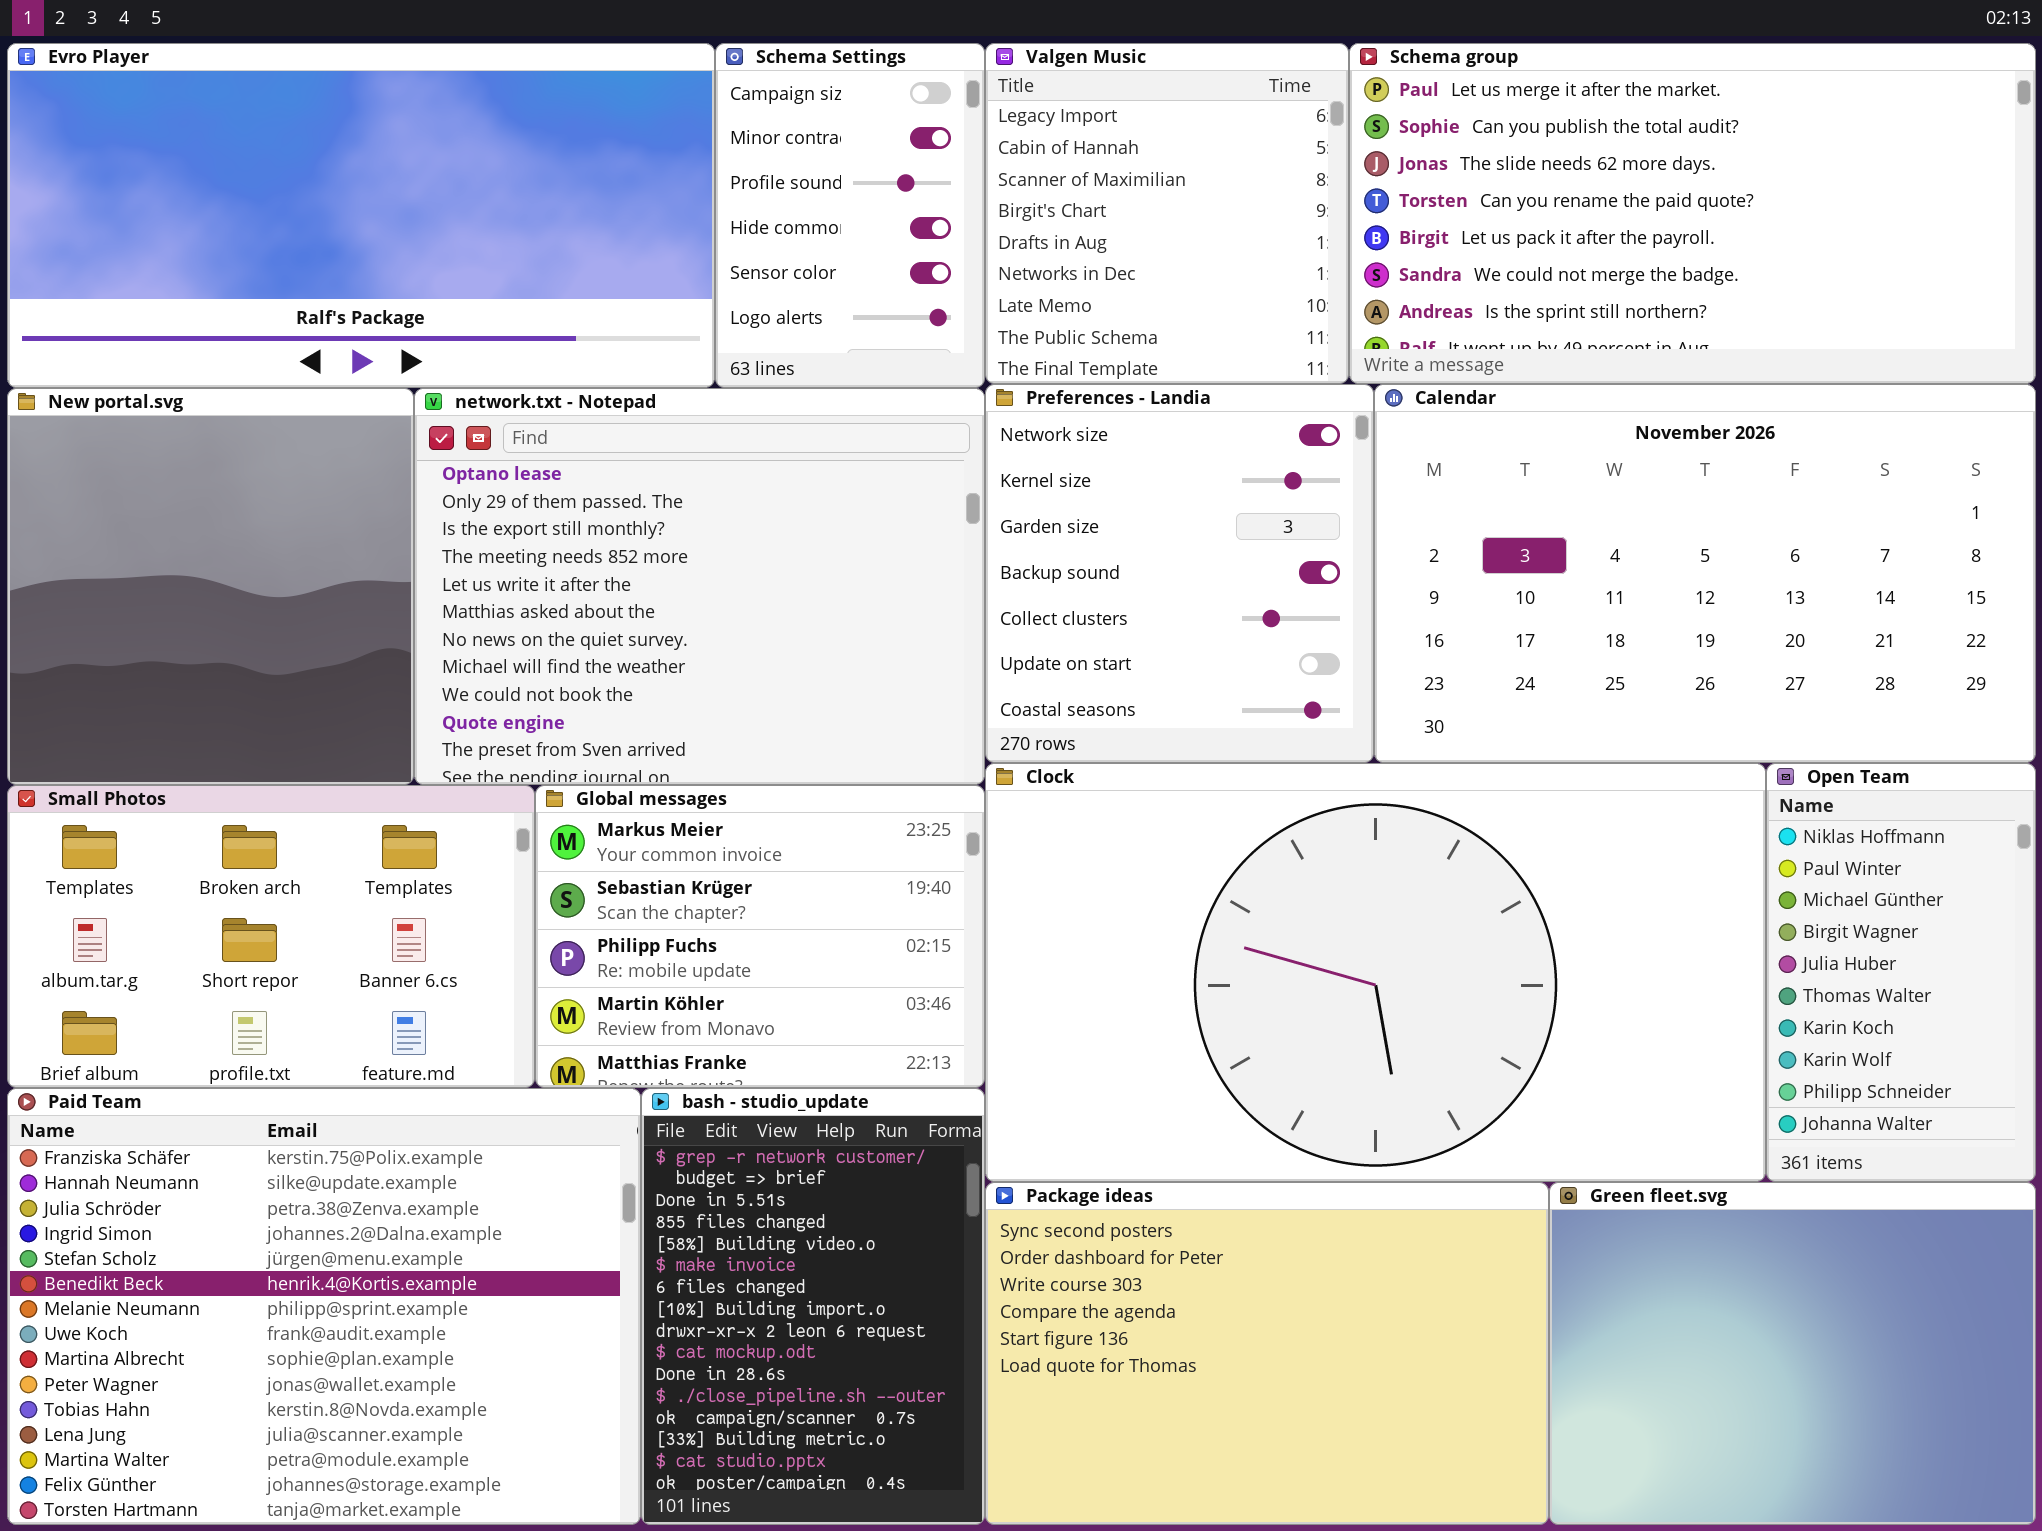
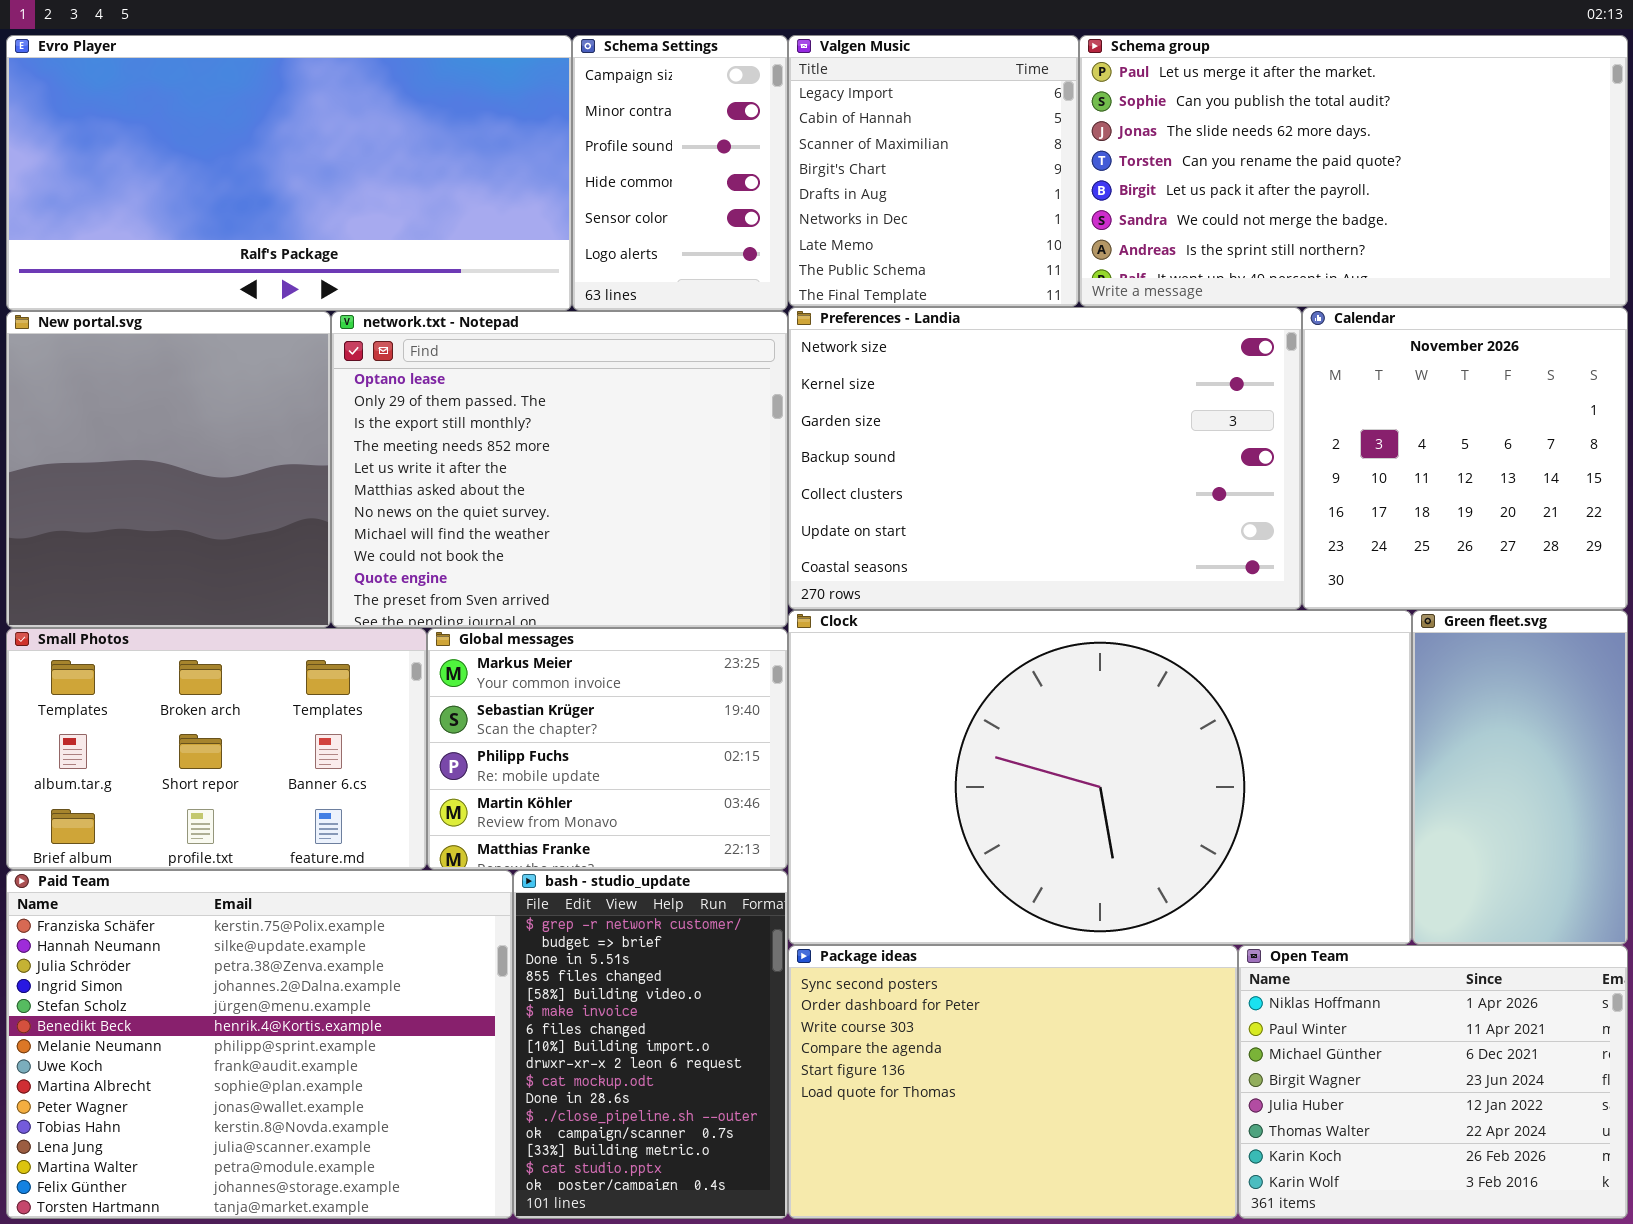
Preferences - Landia: [985,384,1374,763] -> [788,307,1302,610], resized
Calendar: [1374,384,2036,763] -> [1302,307,1628,610], resized
Open Team: [1766,763,2036,1182] -> [1238,945,1628,1219], moved, resized
Green fleet.svg: [1549,1182,2036,1525] -> [1412,610,1628,945], moved, resized

